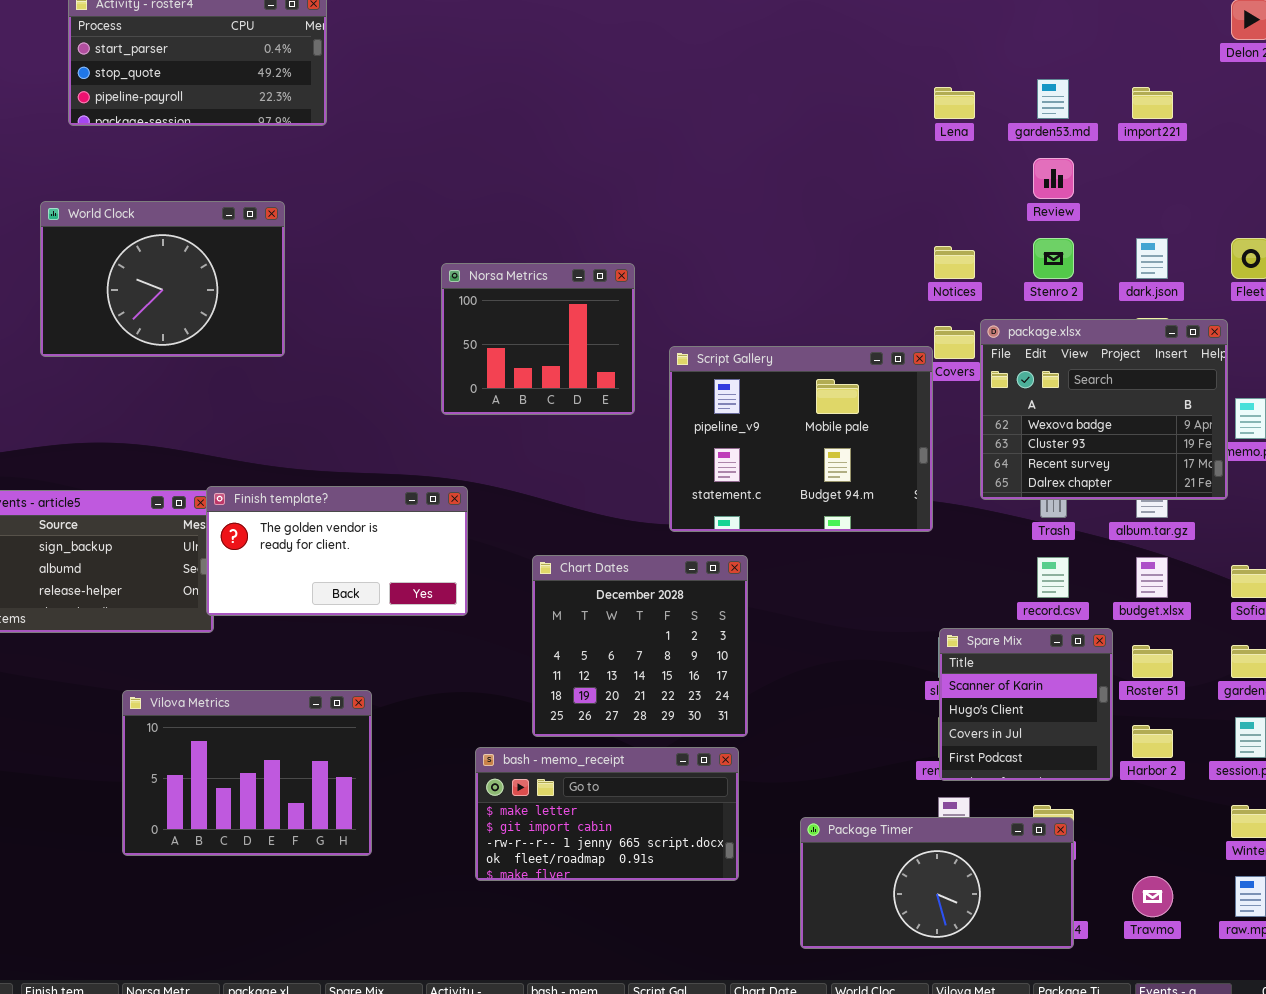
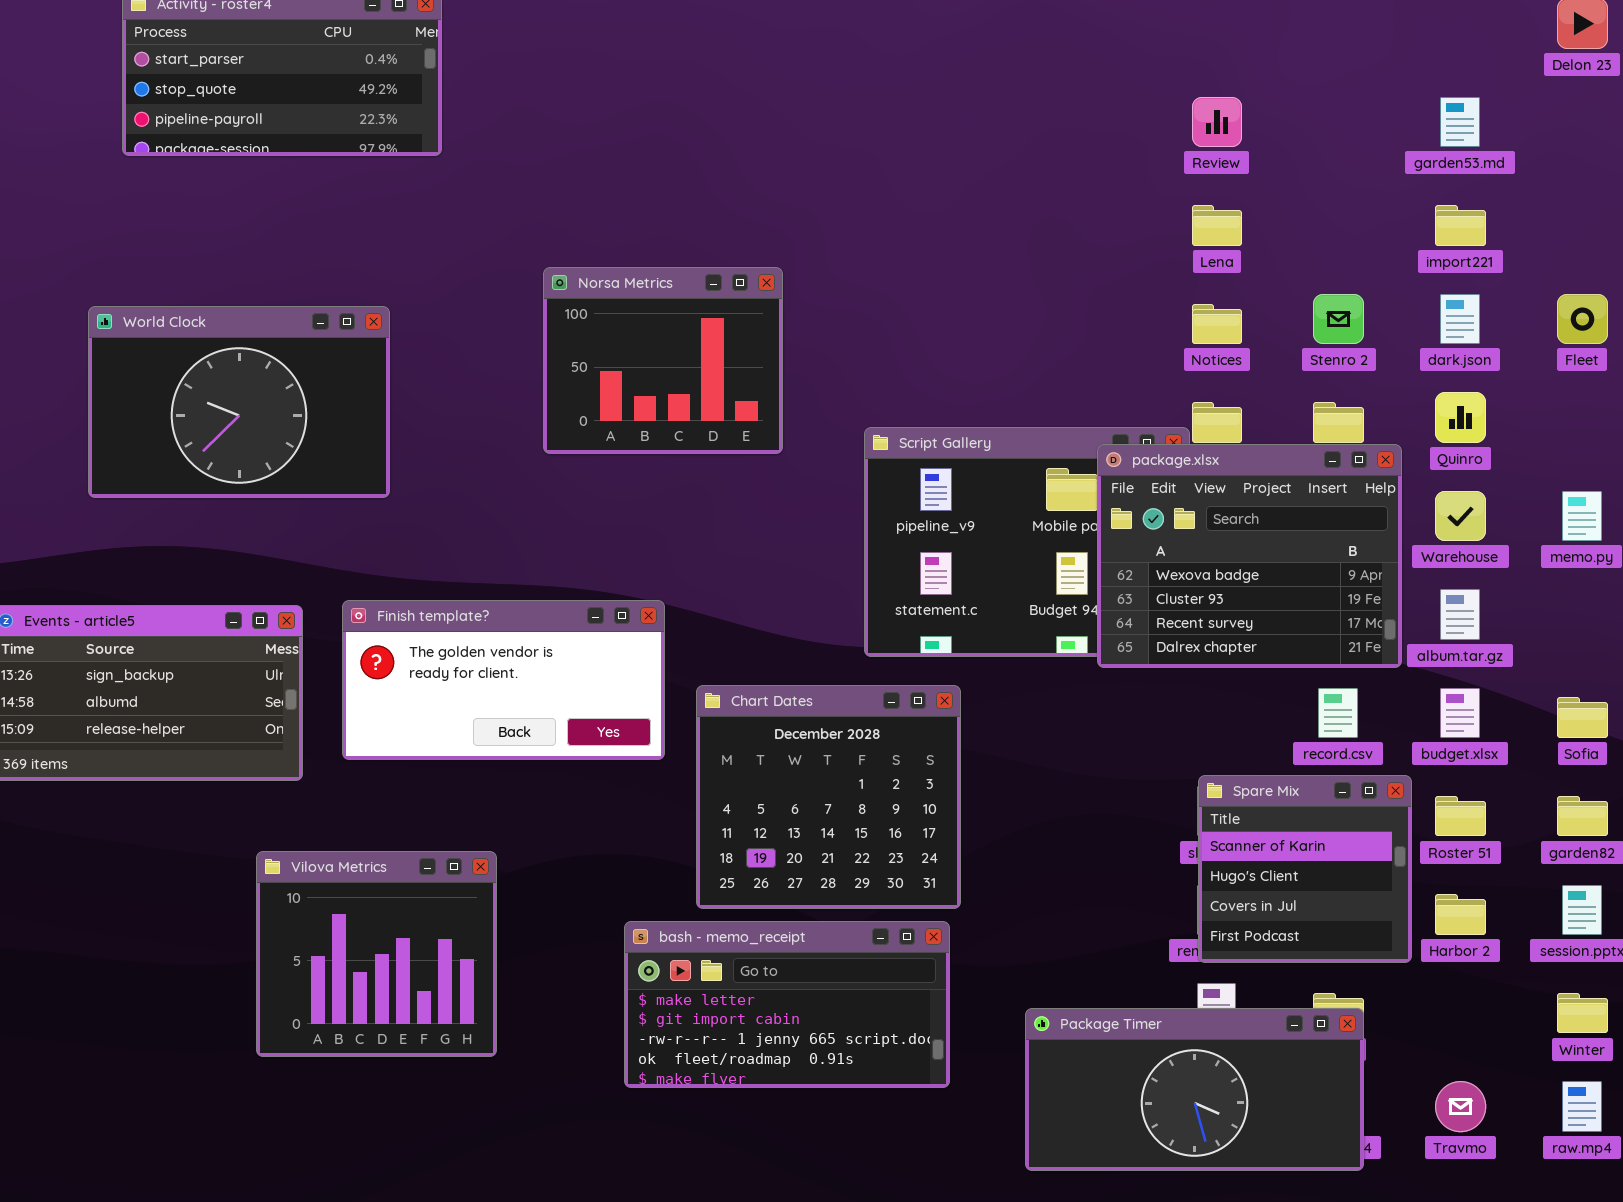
garden53.md: [1037,79,1069,119] -> [1440,97,1480,147], moved
Lena: [934,87,975,119] -> [1192,205,1242,246], moved
import221: [1132,87,1173,119] -> [1435,205,1486,246], moved
Review: [1033,158,1074,199] -> [1192,97,1242,147], moved
World Clock: [40,201,285,357] -> [88,306,390,498], moved
Norsa Metrics: [441,263,635,415] -> [543,267,783,454], moved
package.xlsx: [980,319,1228,500] -> [1097,444,1402,668], moved
Finish template?: [206,486,468,616] -> [342,600,665,760], moved
Vilova Metrics: [122,690,372,856] -> [256,851,497,1057], resized

